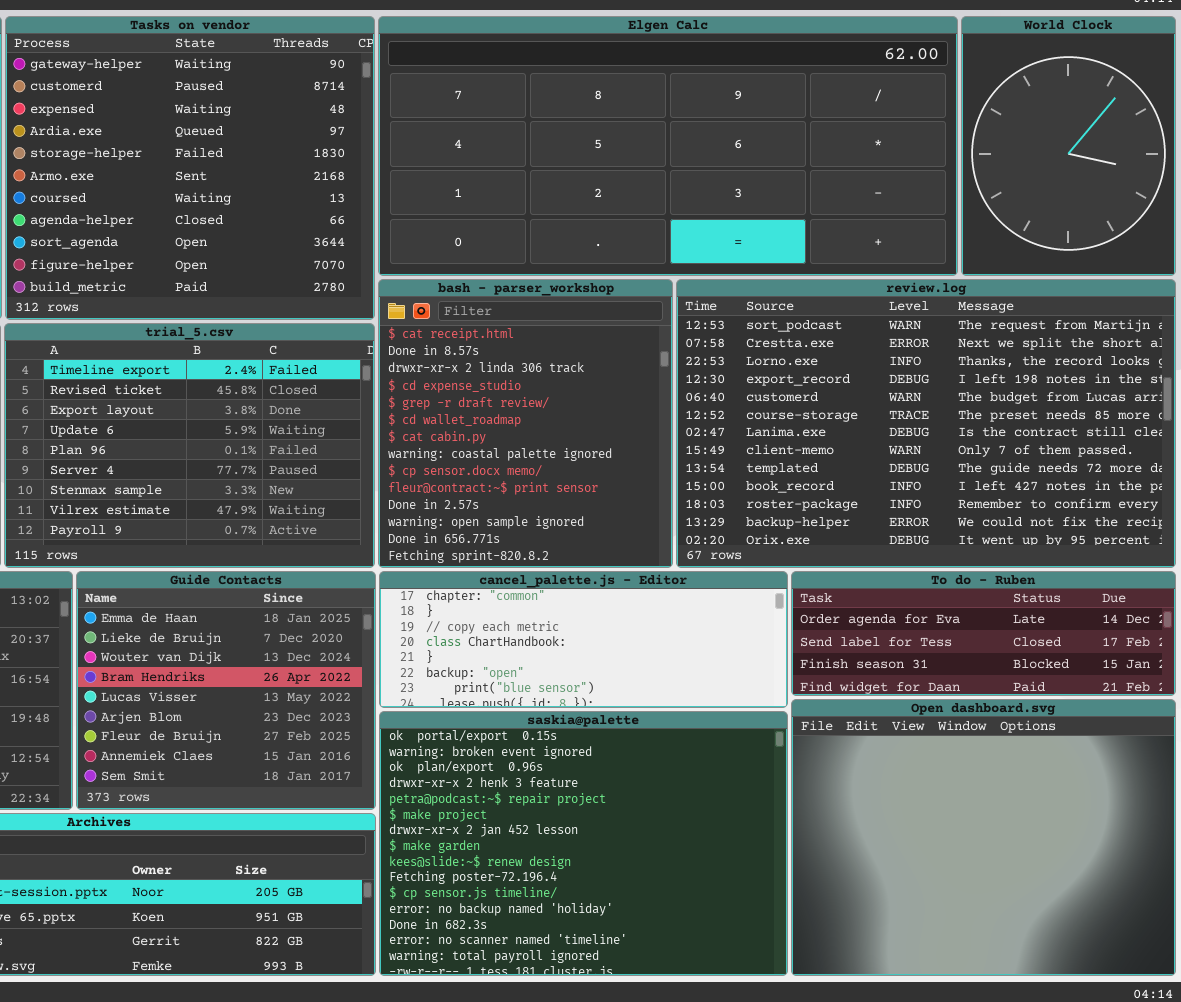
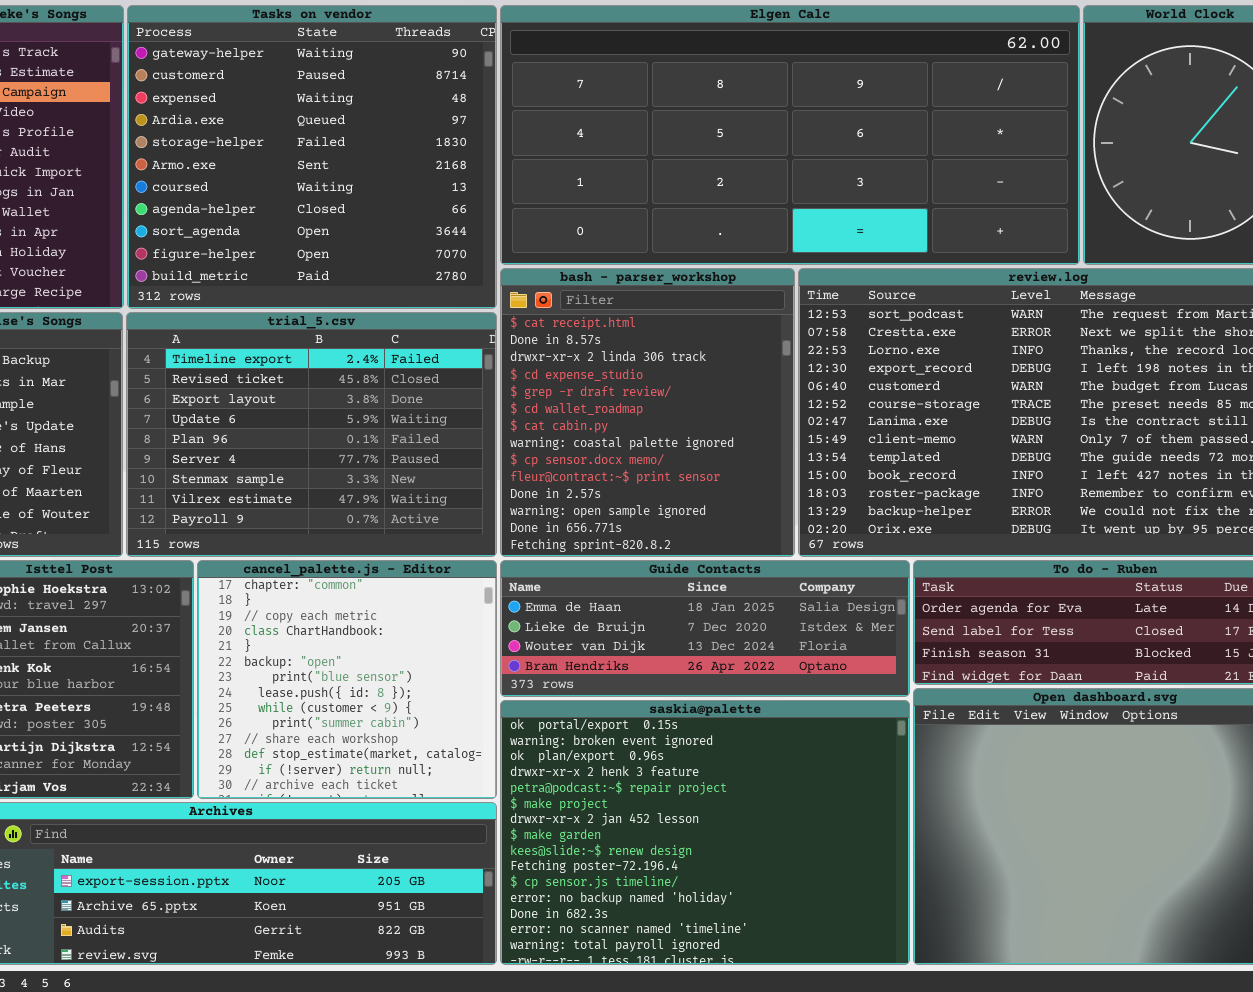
Guide Contacts: [76,571,376,810] -> [500,560,910,697], moved, resized
cancel_palette.js - Editor: [379,571,788,708] -> [197,560,497,799], moved, resized

